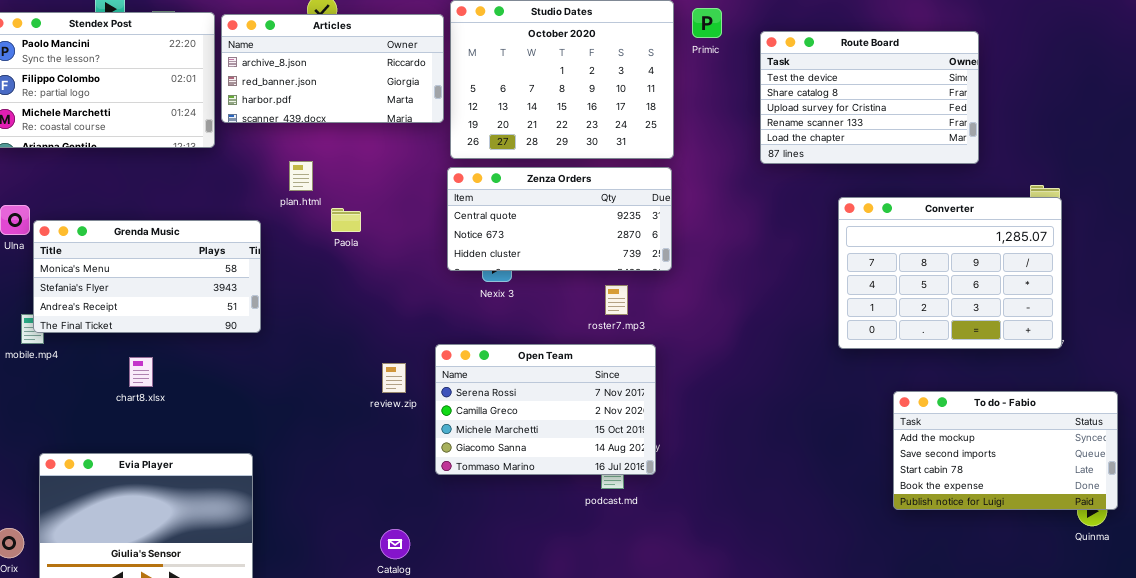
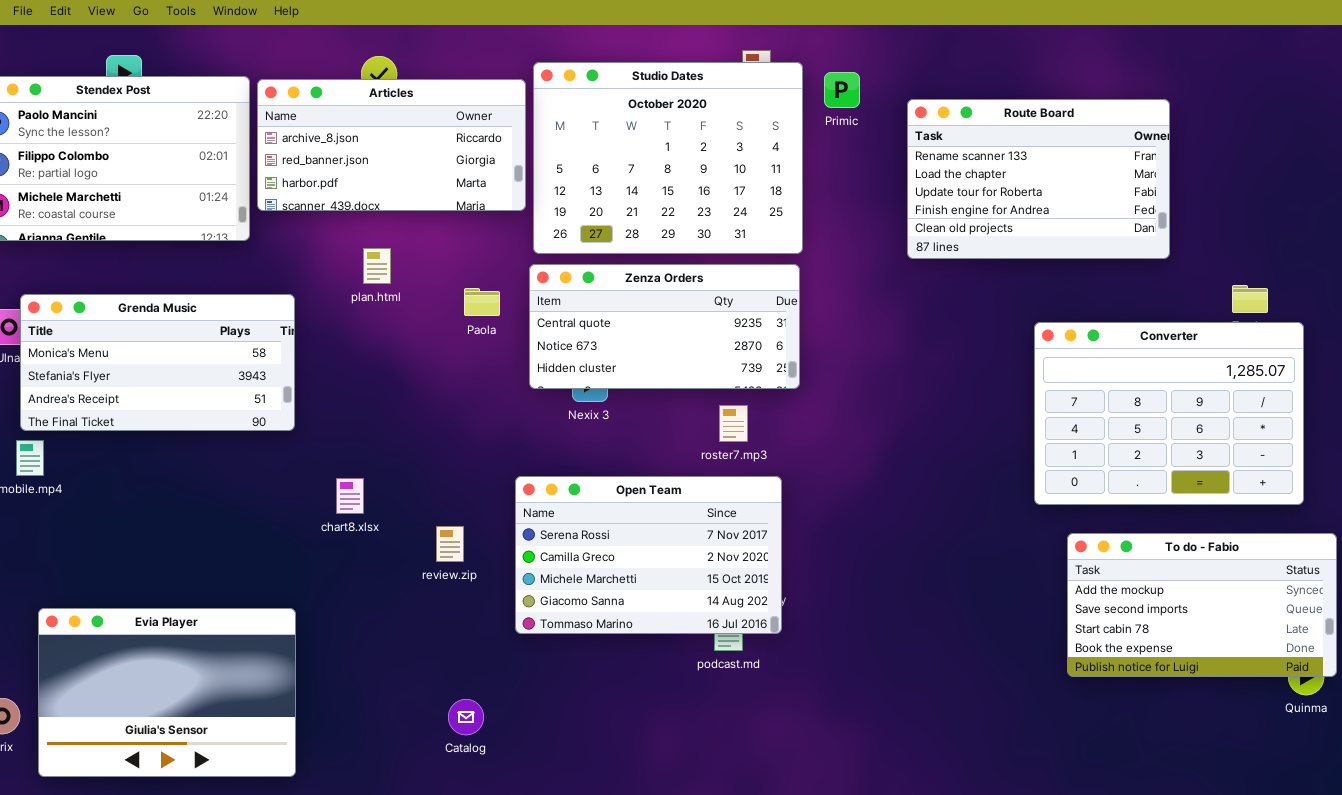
Route Board: [760,31,979,164] -> [907,99,1170,259], scrolled down 3 rows
plan.html: [289,161,313,191] -> [363,248,391,284], moved
Converter: [838,197,1062,349] -> [1034,322,1304,505], moved
Paola: [331,208,361,232] -> [464,288,500,316], moved
Grenda Music: [33,220,261,333] -> [20,294,295,431], moved
chart8.xlsx: [129,357,153,387] -> [336,478,364,514], moved
review.zip: [382,363,406,393] -> [436,526,464,562], moved

